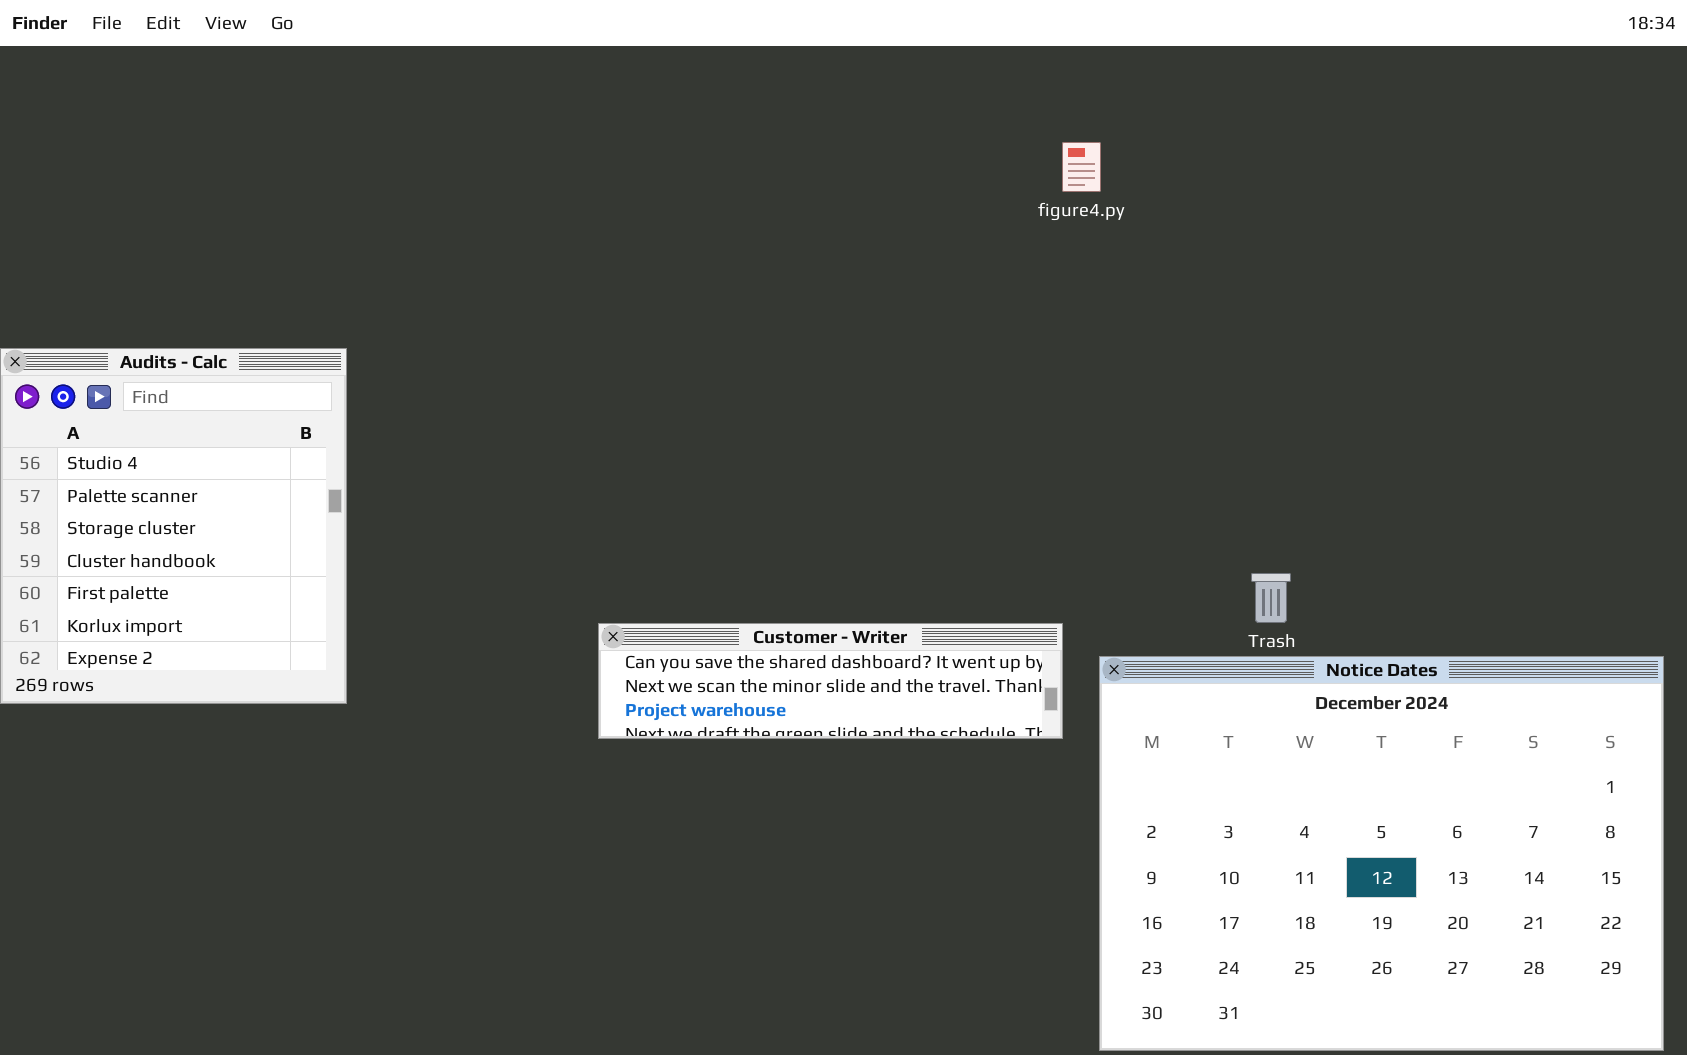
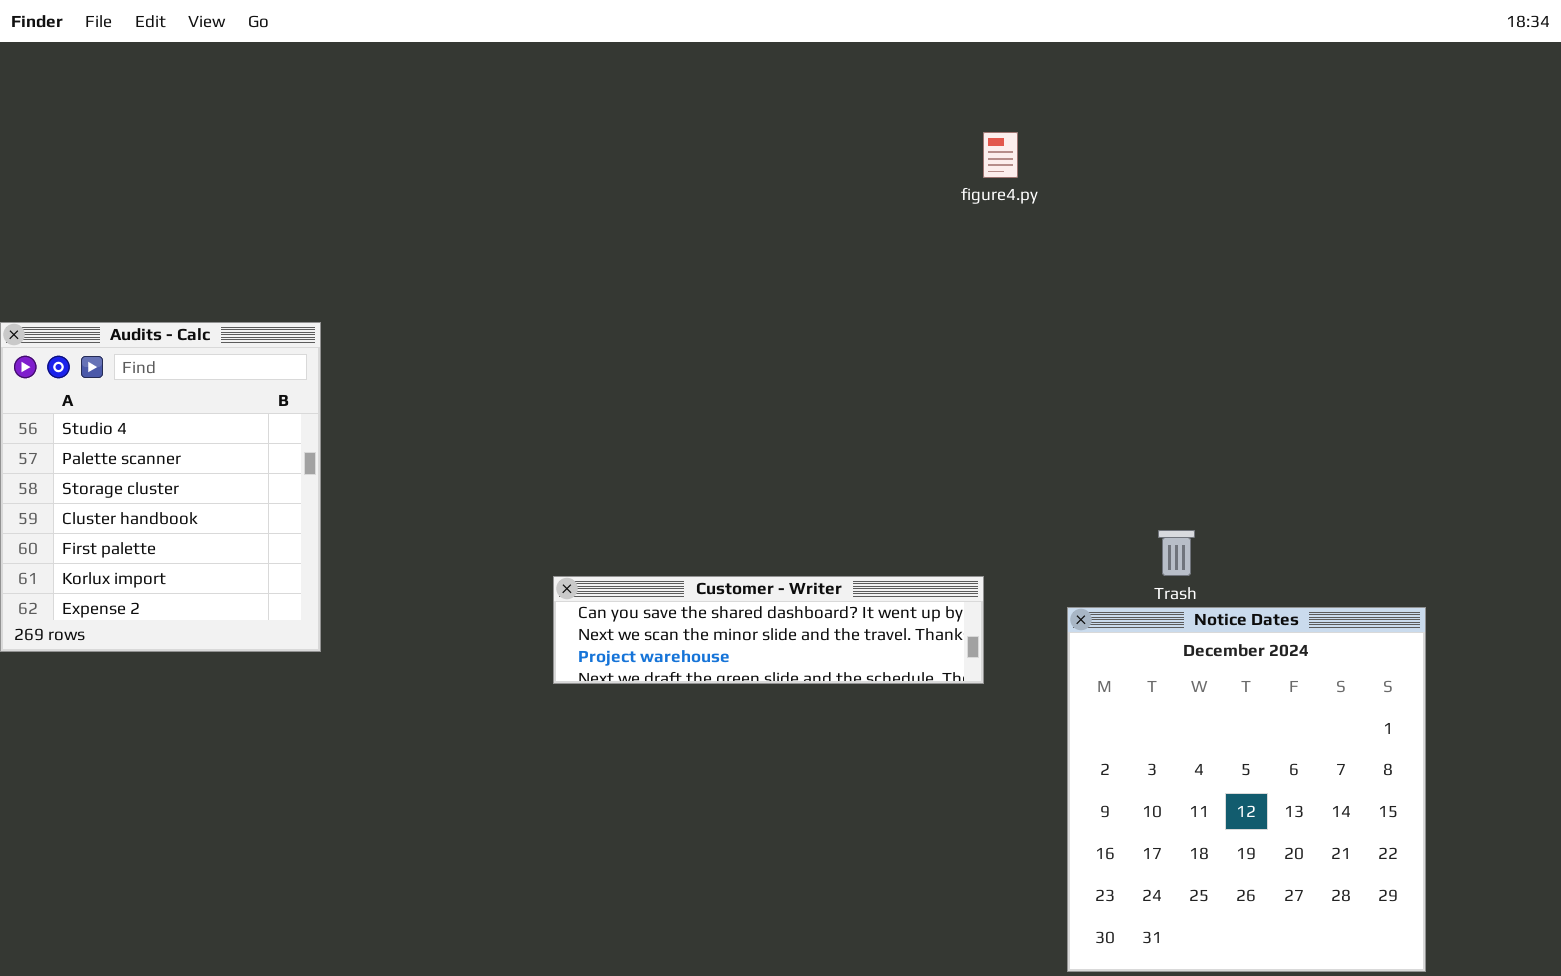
Notice Dates: [1099,656,1664,1051] -> [1067,607,1426,972], moved, resized

